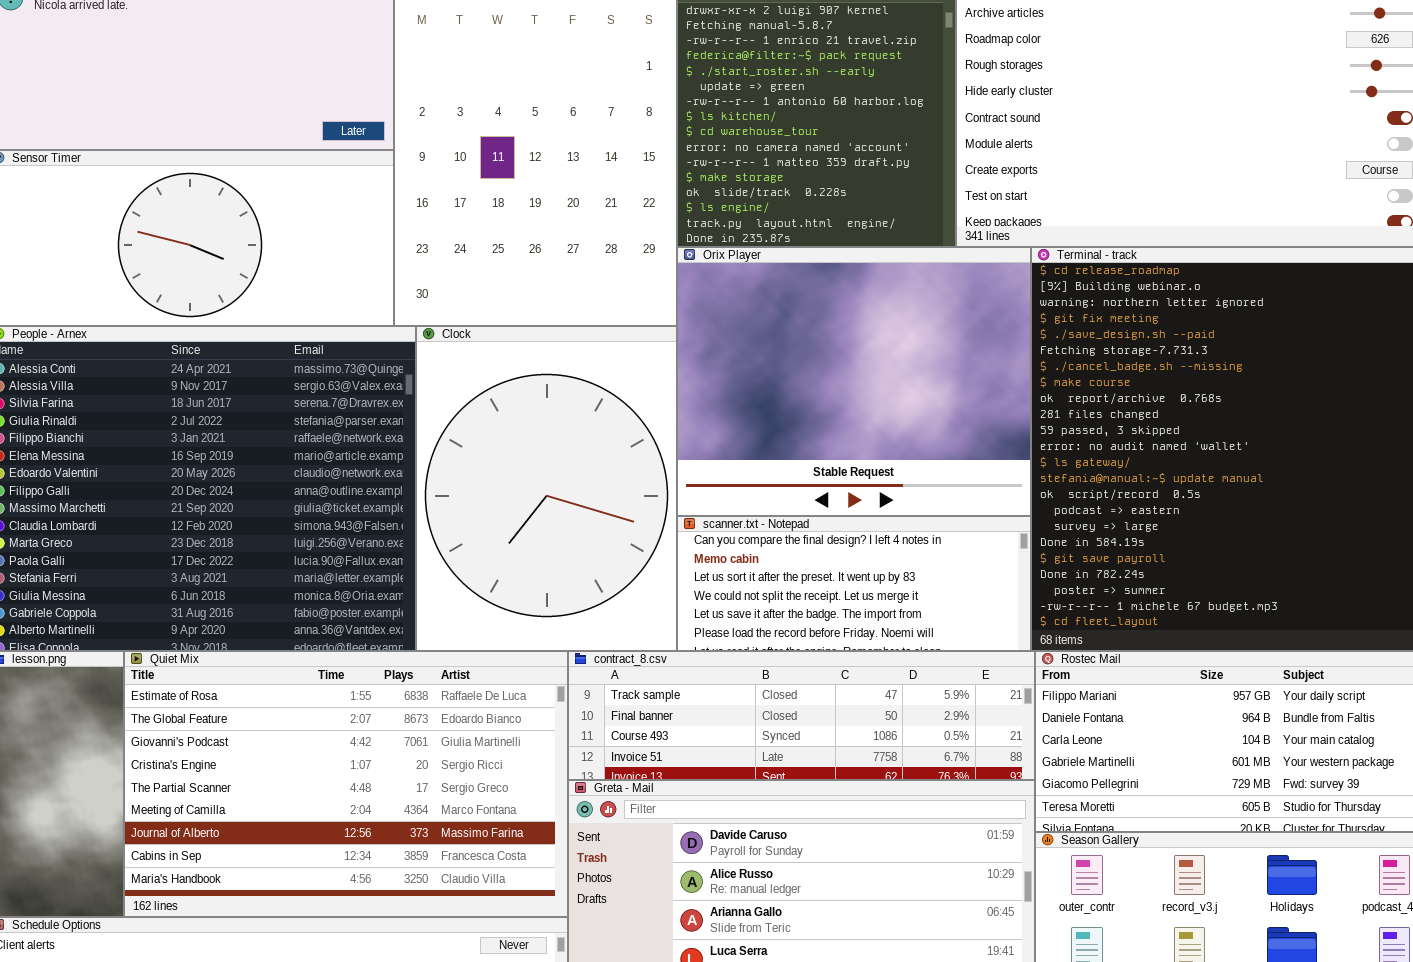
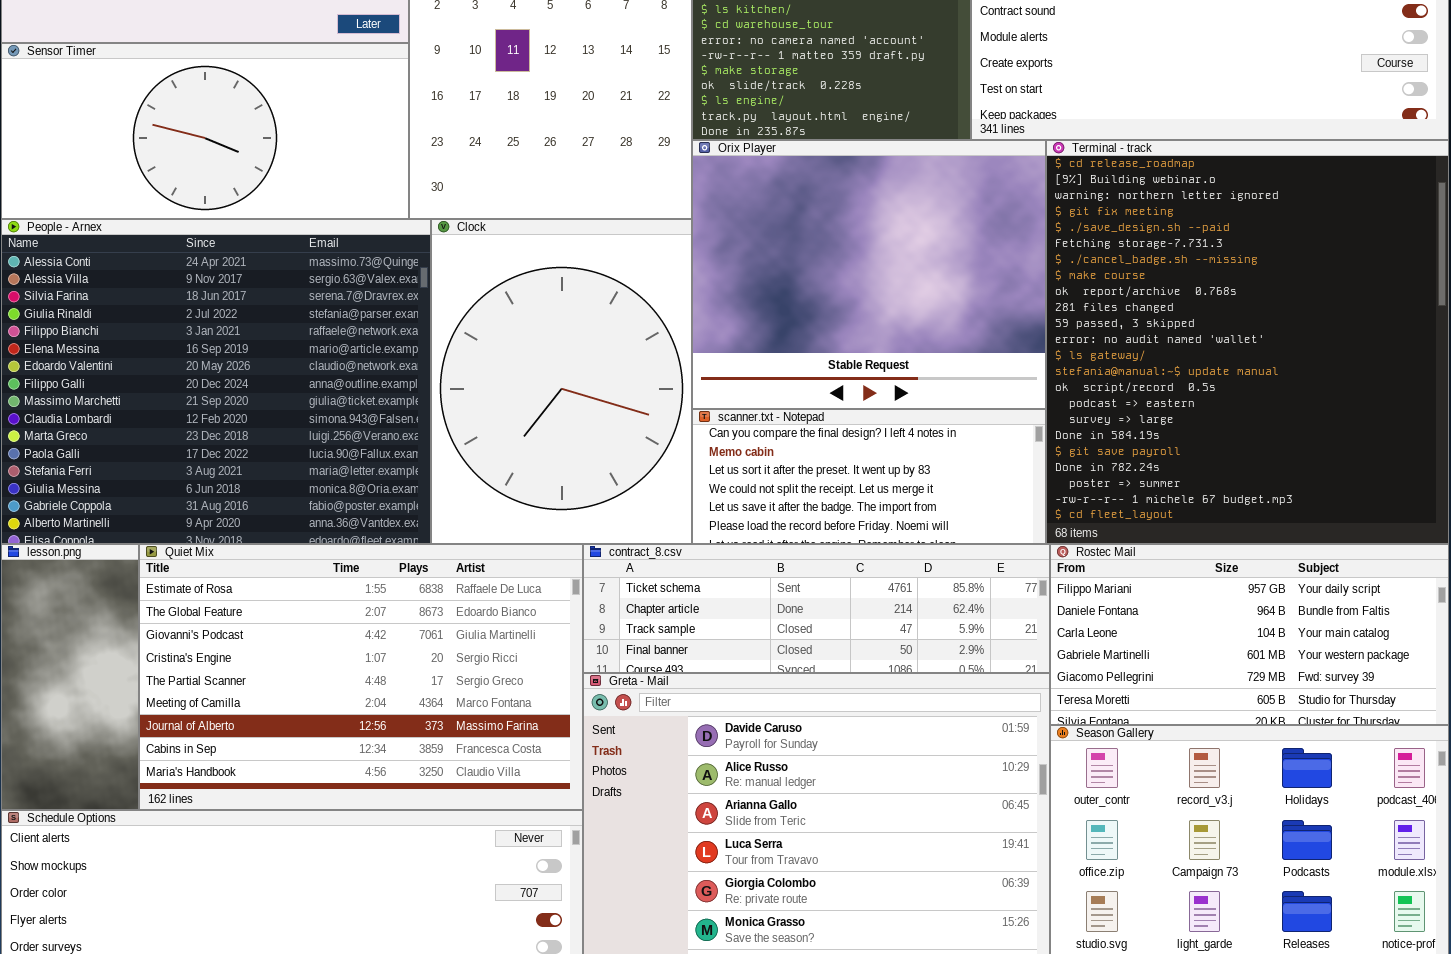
contract_8.csv: [568,651,1035,780] -> [583,544,1050,673], scrolled up 2 rows

